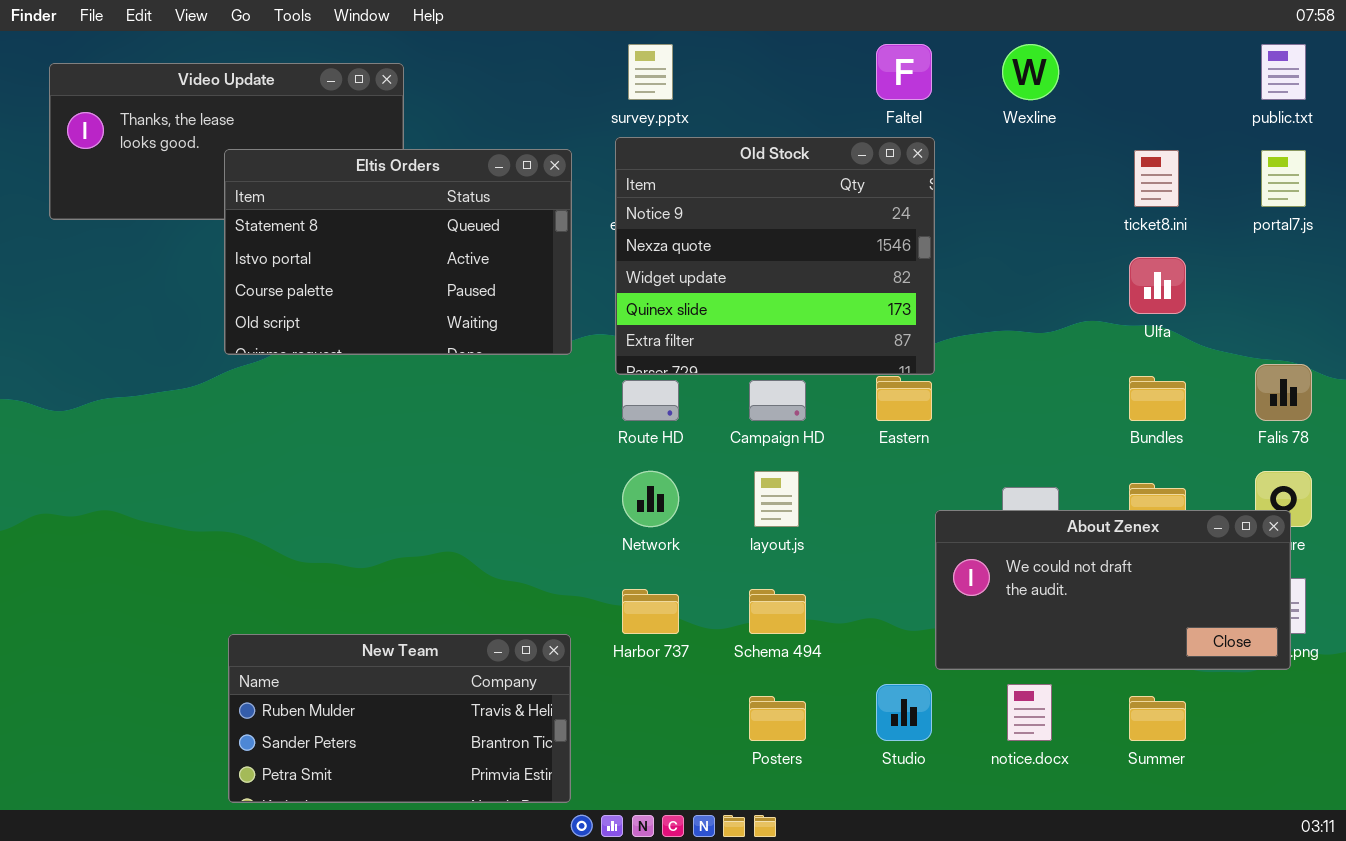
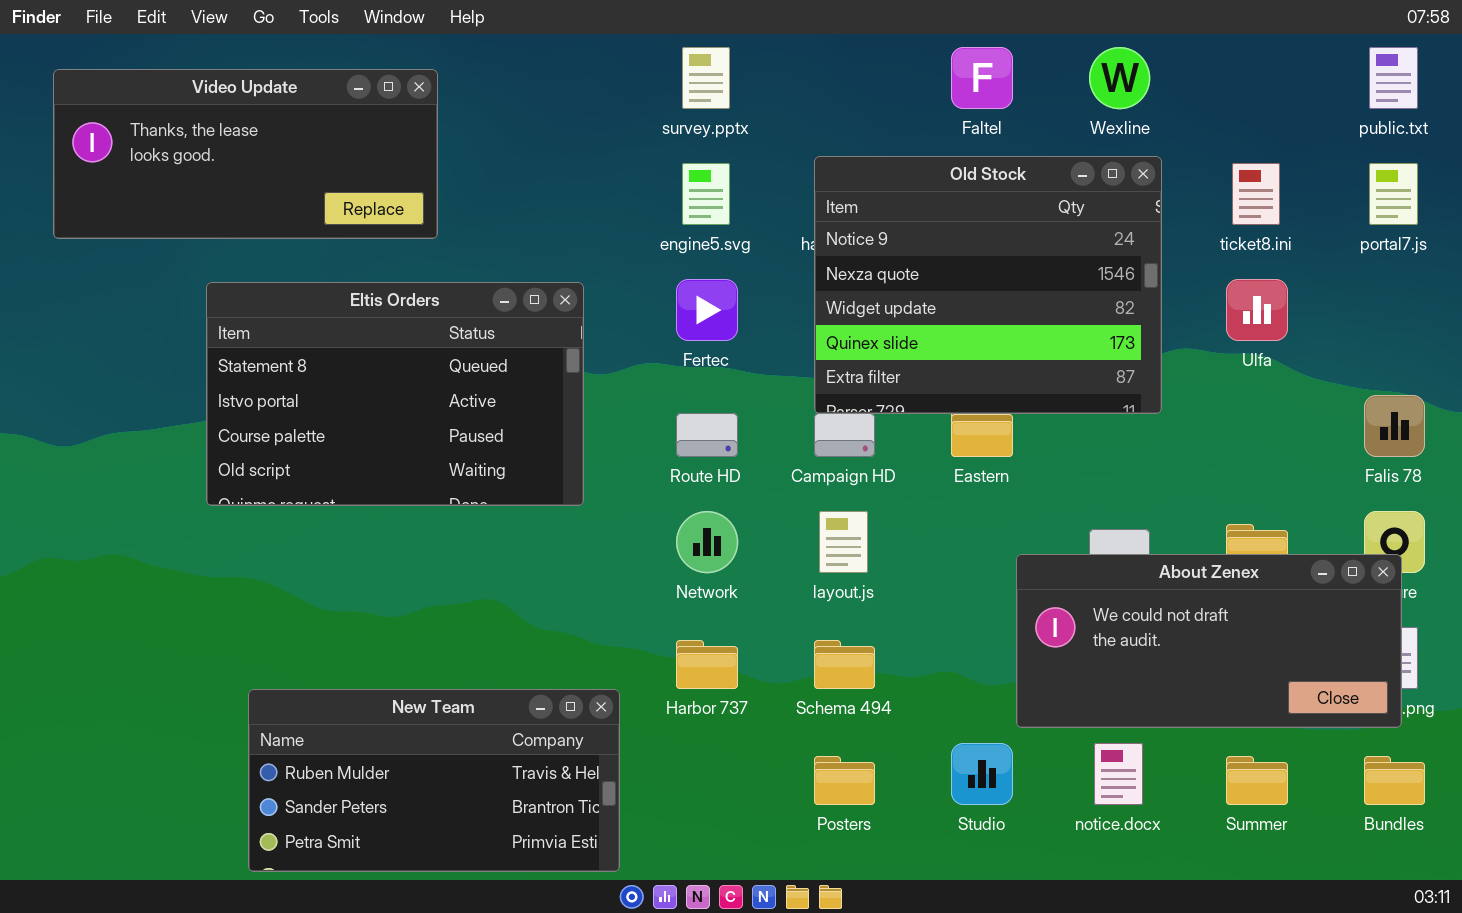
Old Stock: [615,137,935,375] -> [814,156,1162,414], moved
Eltis Orders: [224,149,572,355] -> [206,282,584,506], moved
Bundles: [1129,376,1186,421] -> [1364,756,1425,805], moved

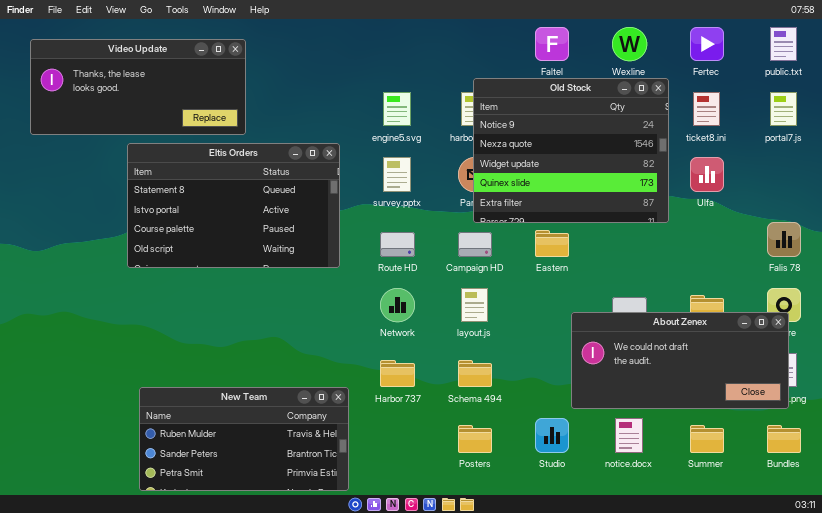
survey.pptx: [682,47,730,109] -> [383,157,411,192], moved
Old Stock: [814,156,1162,414] -> [473,78,669,223], moved
Fertec: [676,279,738,341] -> [690,27,724,61], moved
Eltis Orders: [206,282,584,506] -> [127,143,340,268], moved

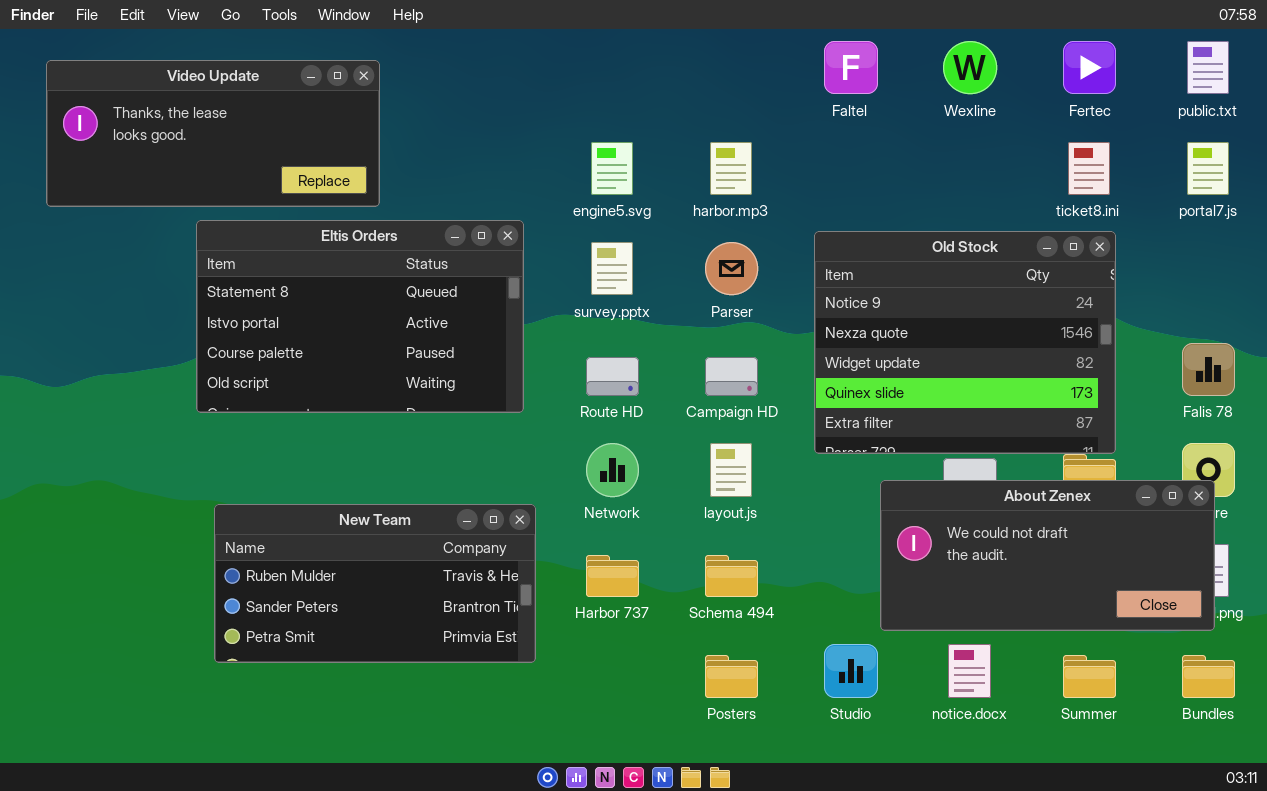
Old Stock: [473,78,669,223] -> [814,231,1116,454], moved
New Team: [139,387,349,491] -> [214,504,536,663], moved

